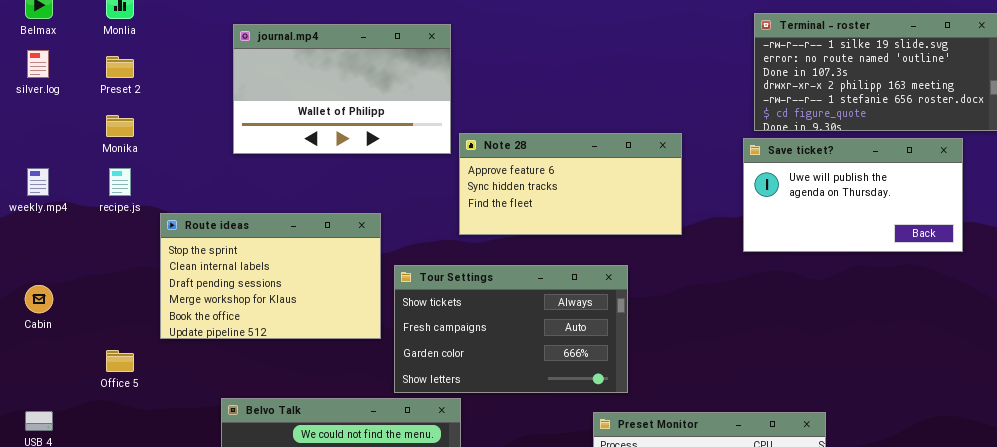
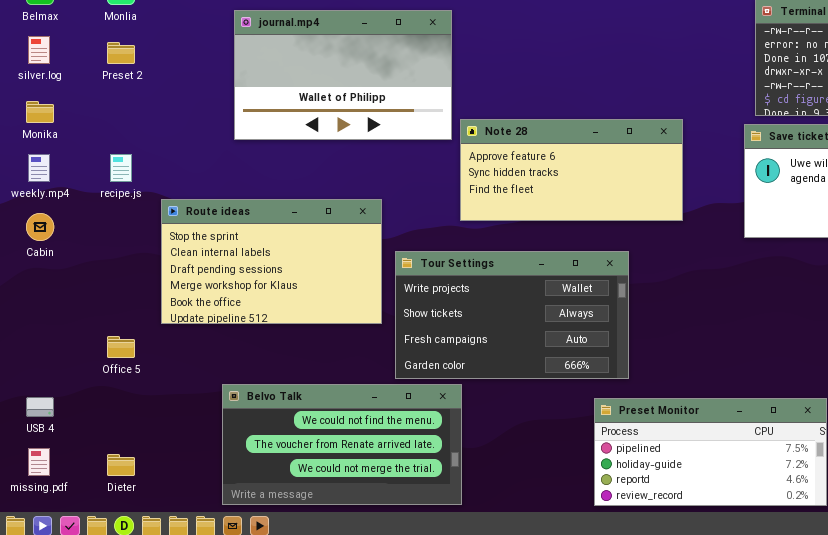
Monika: [106,115,134,137] -> [26,101,54,123], moved
Tour Settings: [394,265,628,393] -> [395,251,629,379], scrolled up 1 row
Cabin: [25,285,53,313] -> [26,213,54,241], moved

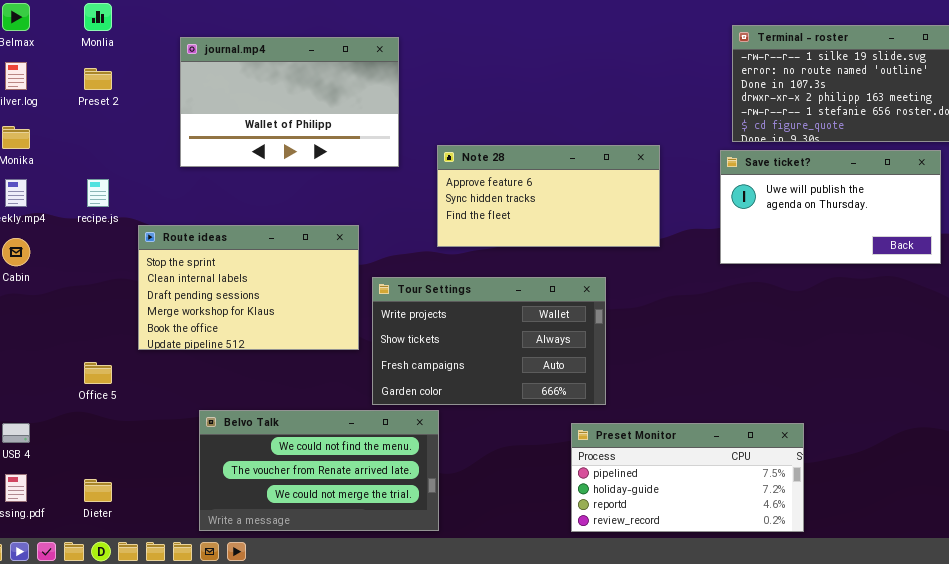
journal.mp4: [234,10,452,140] -> [180,37,399,167], moved

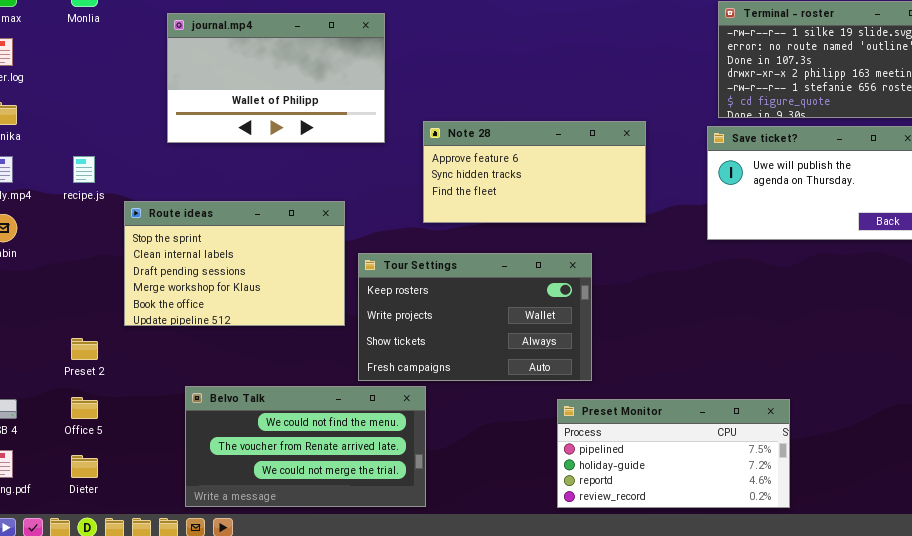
Preset 2: [84,68,112,90] -> [71,338,98,360], moved
Tour Settings: [372,277,606,405] -> [358,253,592,381], scrolled up 1 row
Office 5: [84,362,112,384] -> [71,397,98,419], moved

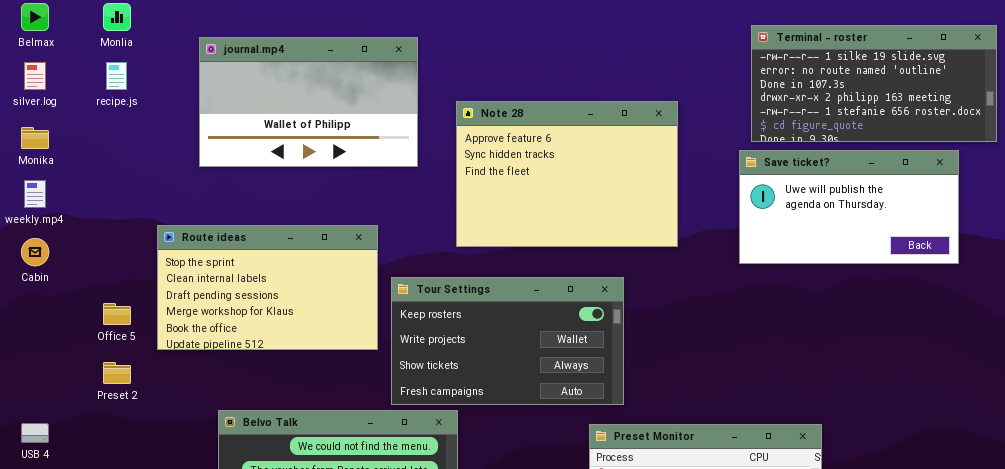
Note 28: [423,121,646,223] -> [456,101,678,247], resized
recipe.js: [73,156,95,183] -> [106,62,127,90], moved
Office 5: [71,397,98,419] -> [103,303,131,325], moved

